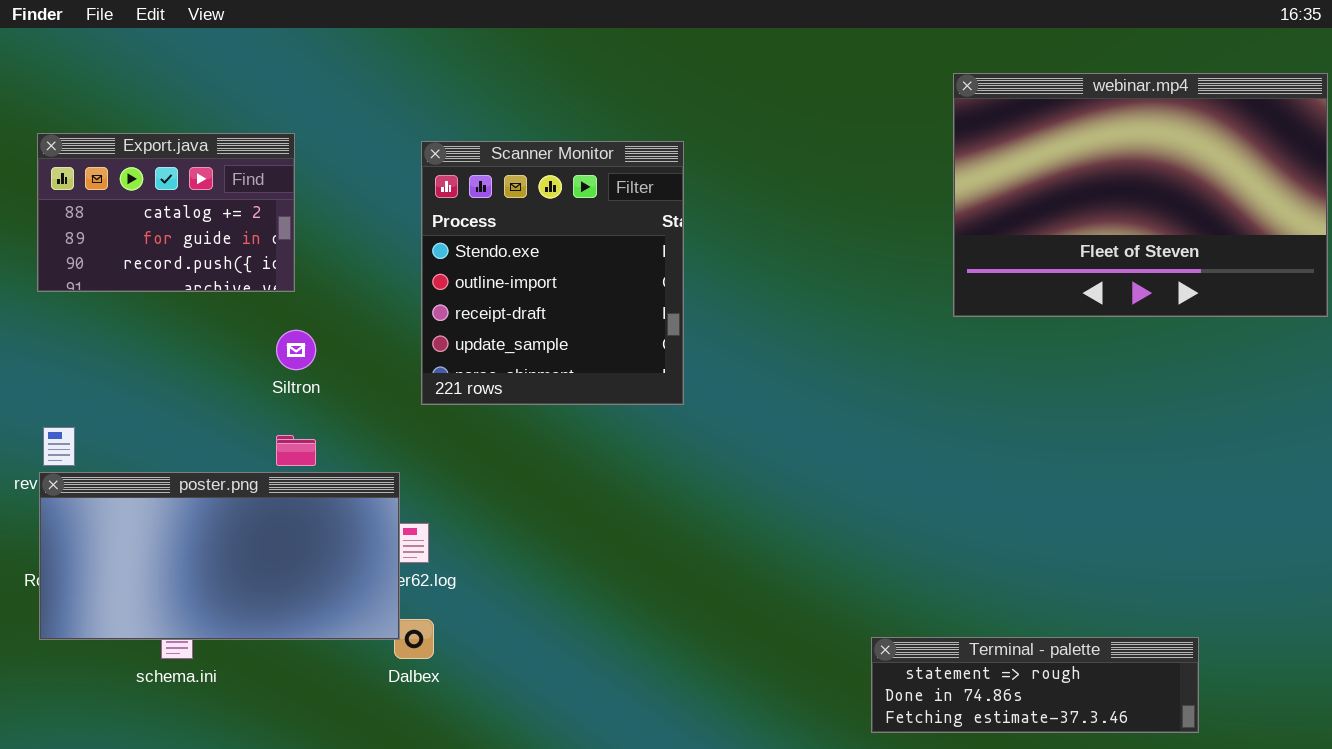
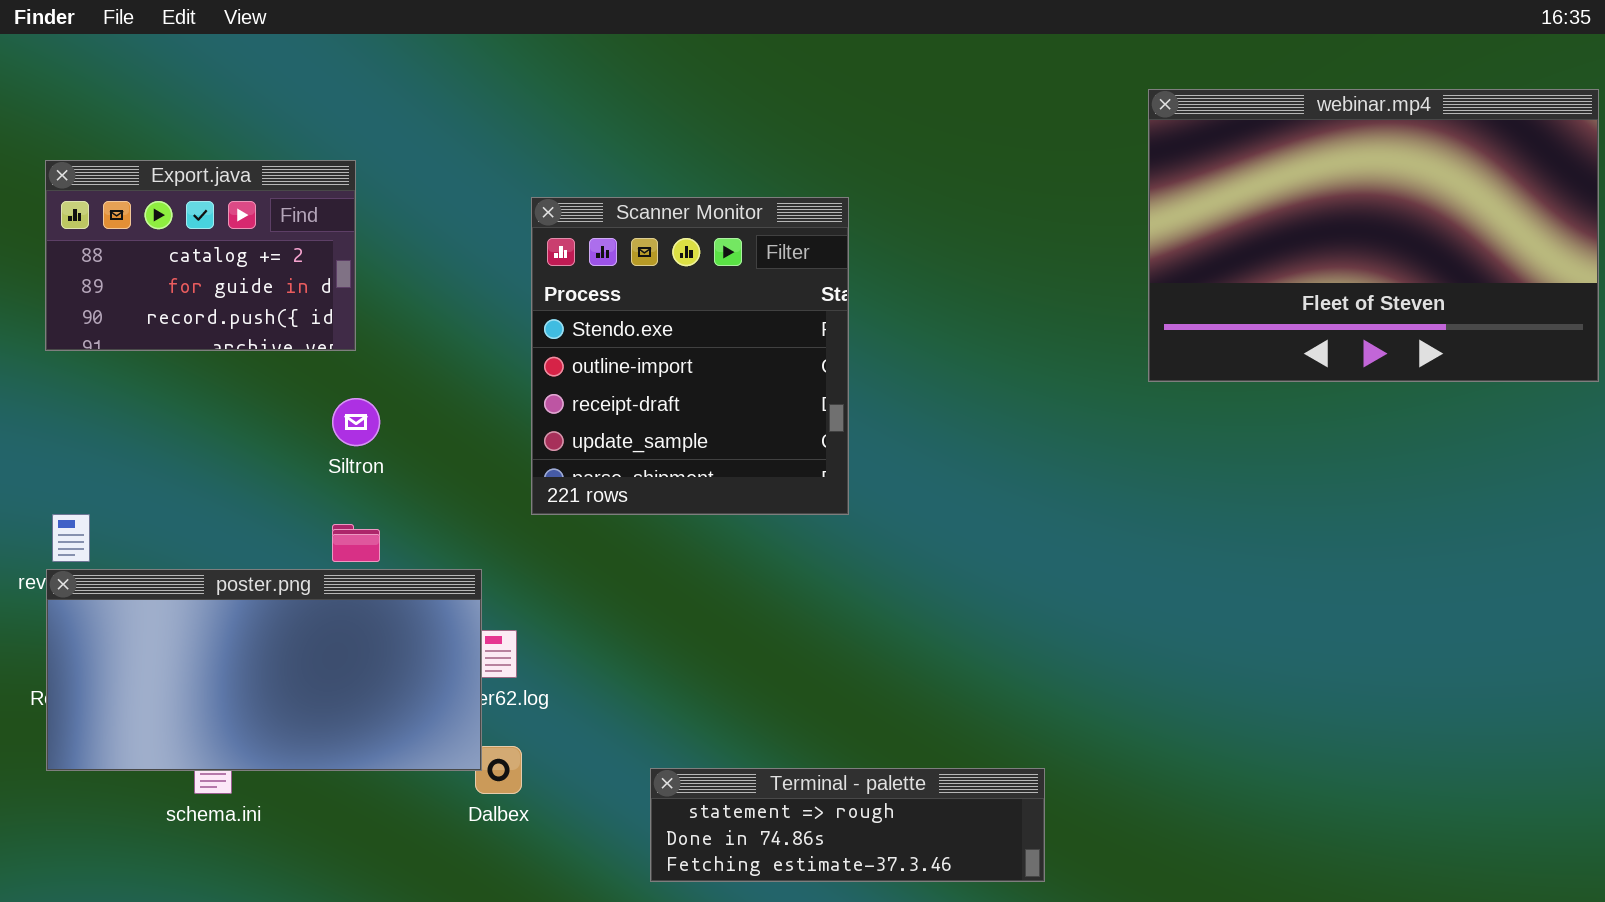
Scanner Monitor: [421,141,684,405] -> [531,197,849,515], moved
Terminal - palette: [871,637,1199,733] -> [650,768,1045,882], moved

